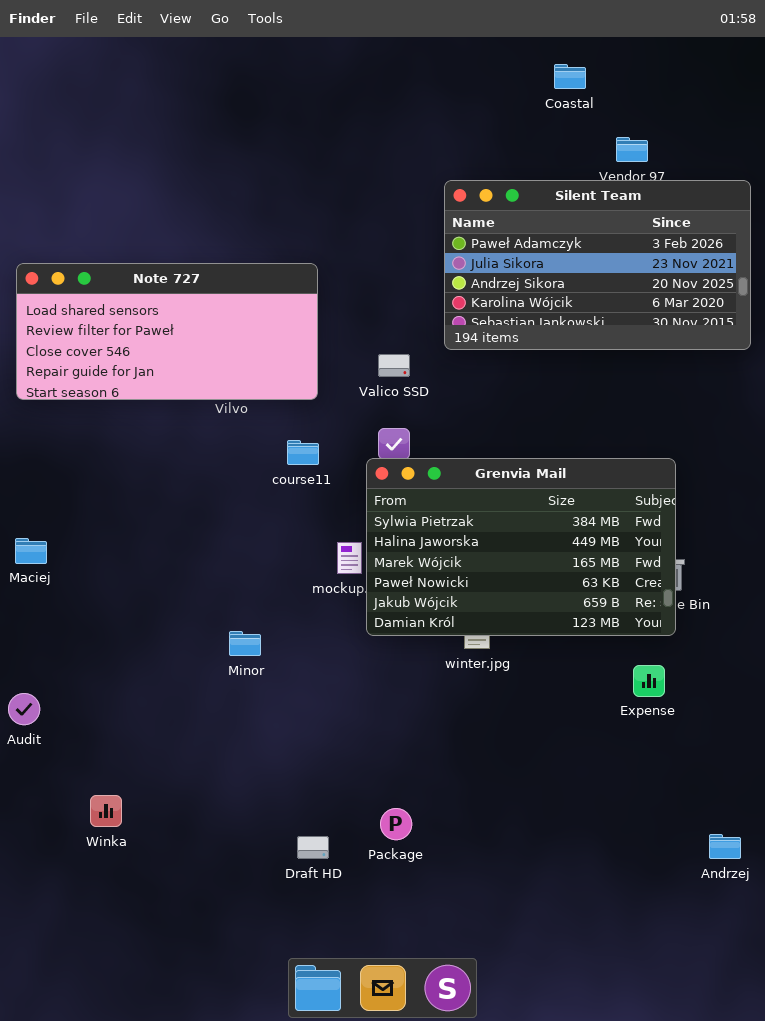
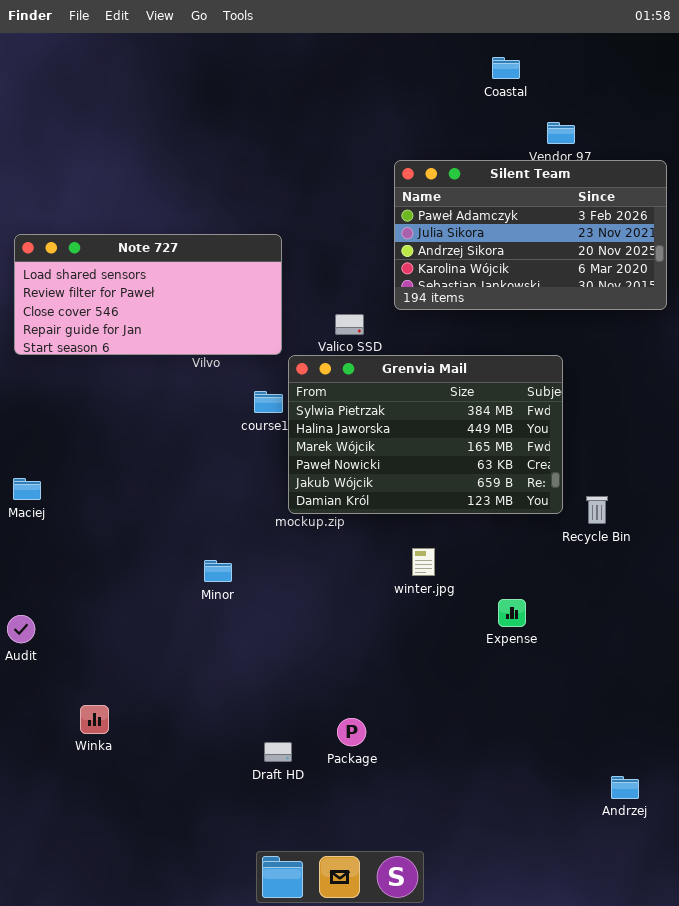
Grenvia Mail: [366,458,676,636] -> [288,355,563,514], moved
Expense: [633,665,665,697] -> [498,599,526,627], moved
Andrzej: [709,834,741,859] -> [611,776,639,799], moved

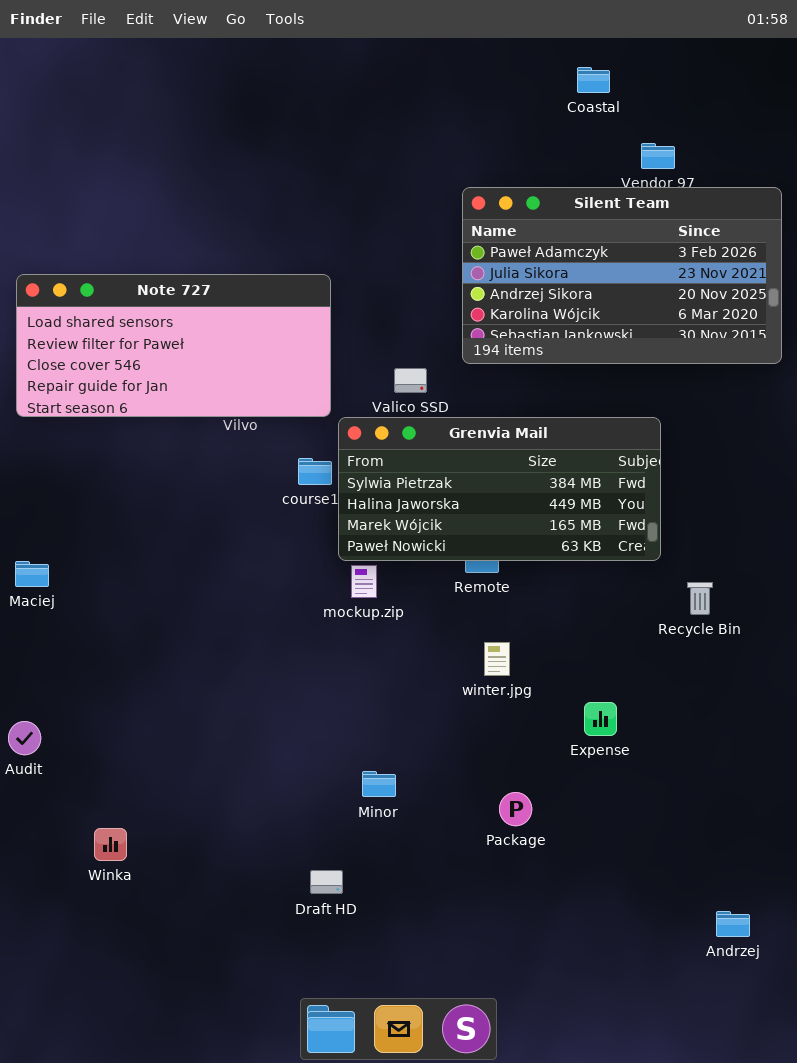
Grenvia Mail: [288,355,563,514] -> [338,417,661,561], resized
Minor: [204,560,232,582] -> [362,771,396,797], moved
Package: [337,718,366,746] -> [499,792,532,826], moved

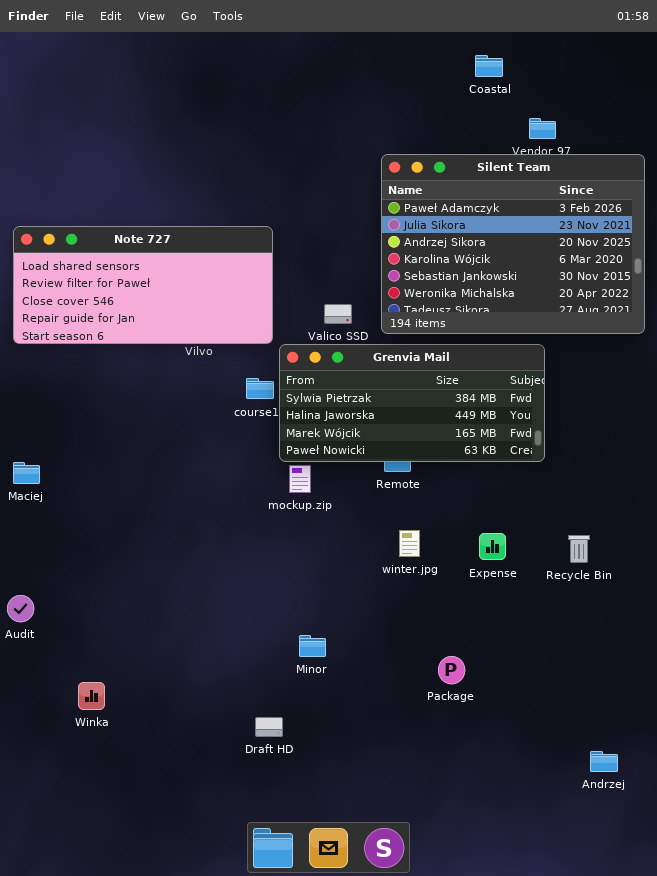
Silent Team: [462,187,782,364] -> [381,154,645,334], resized
Recycle Bin: [687,582,713,615] -> [568,535,590,563], moved
Expense: [584,702,617,736] -> [479,533,506,560], moved
Package: [499,792,532,826] -> [438,656,465,684], moved

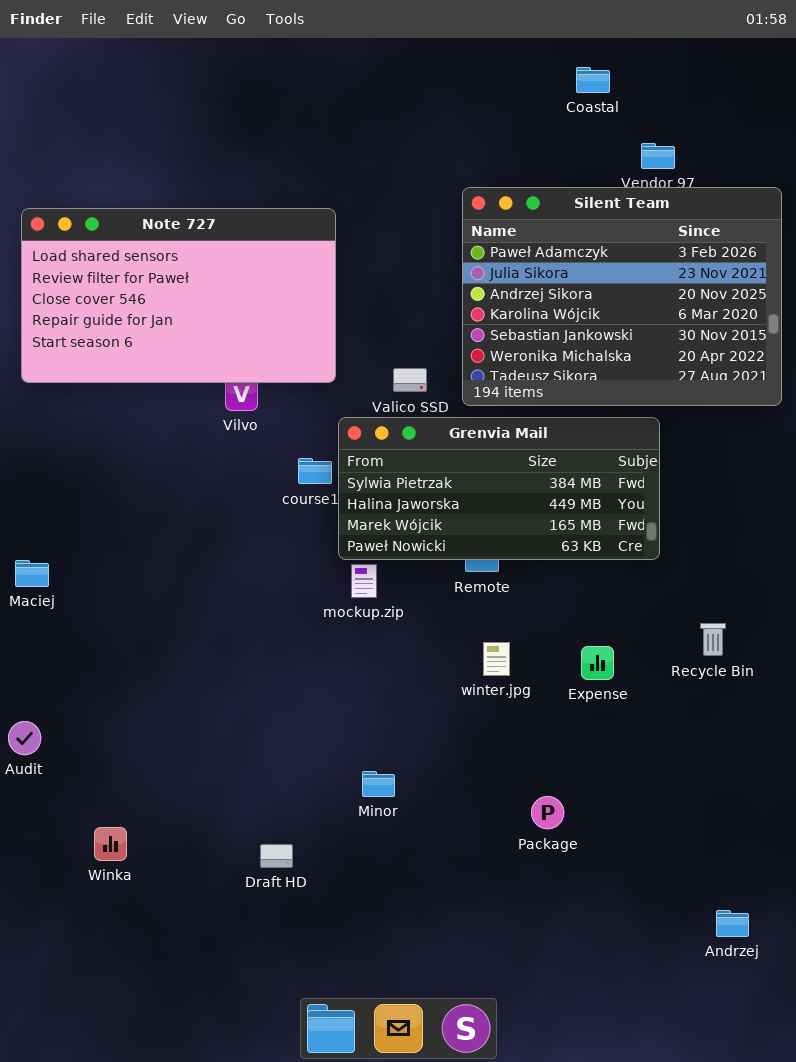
Note 727: [13,226,273,344] -> [21,208,336,383], moved, resized
Recycle Bin: [568,535,590,563] -> [700,623,726,656], moved
Draft HD: [255,717,283,737] -> [260,844,293,868], moved

